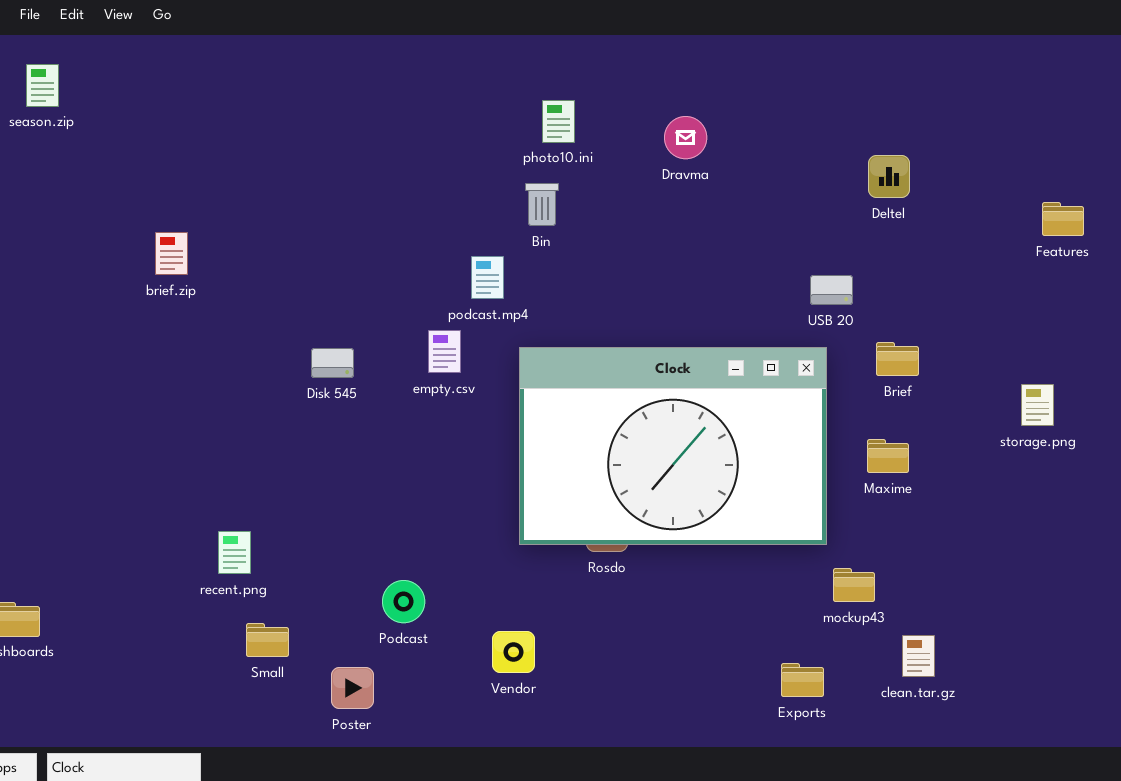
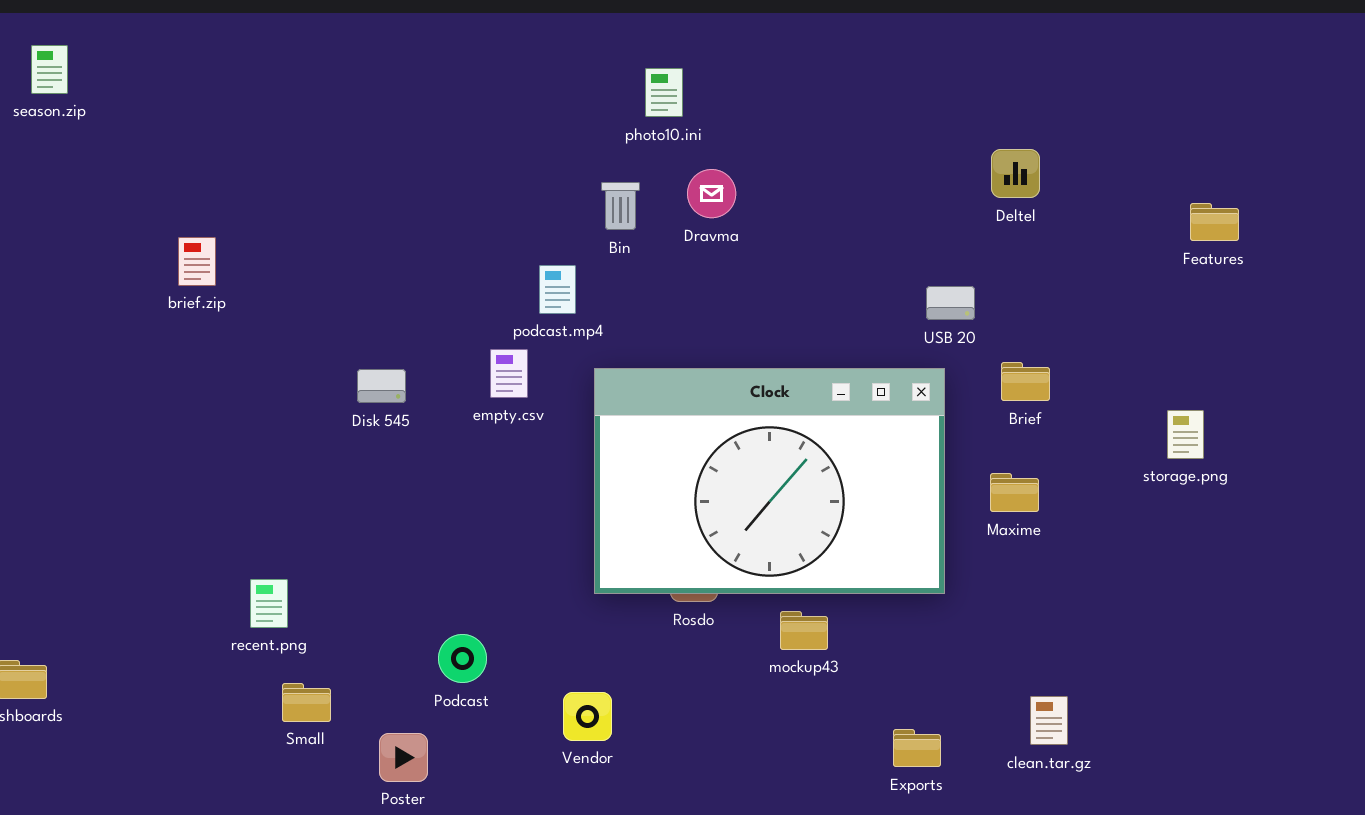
photo10.ini: [542,100,575,143] -> [645,68,683,117], moved
Dravma: [664,116,707,159] -> [687,169,736,218], moved
mockup43: [833,568,875,602] -> [780,611,828,650], moved

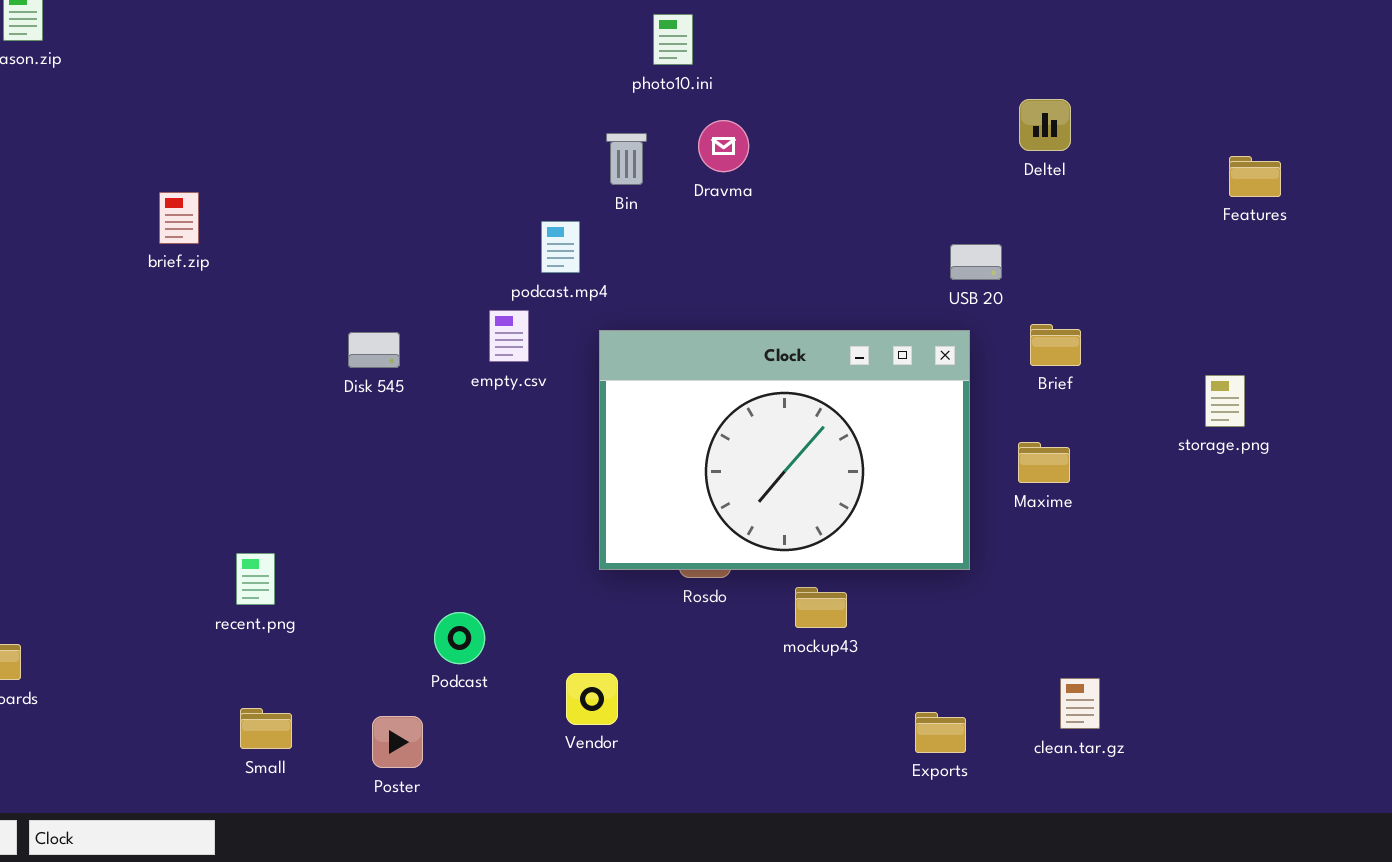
Small: [282,683,331,722] -> [240,708,292,749], moved

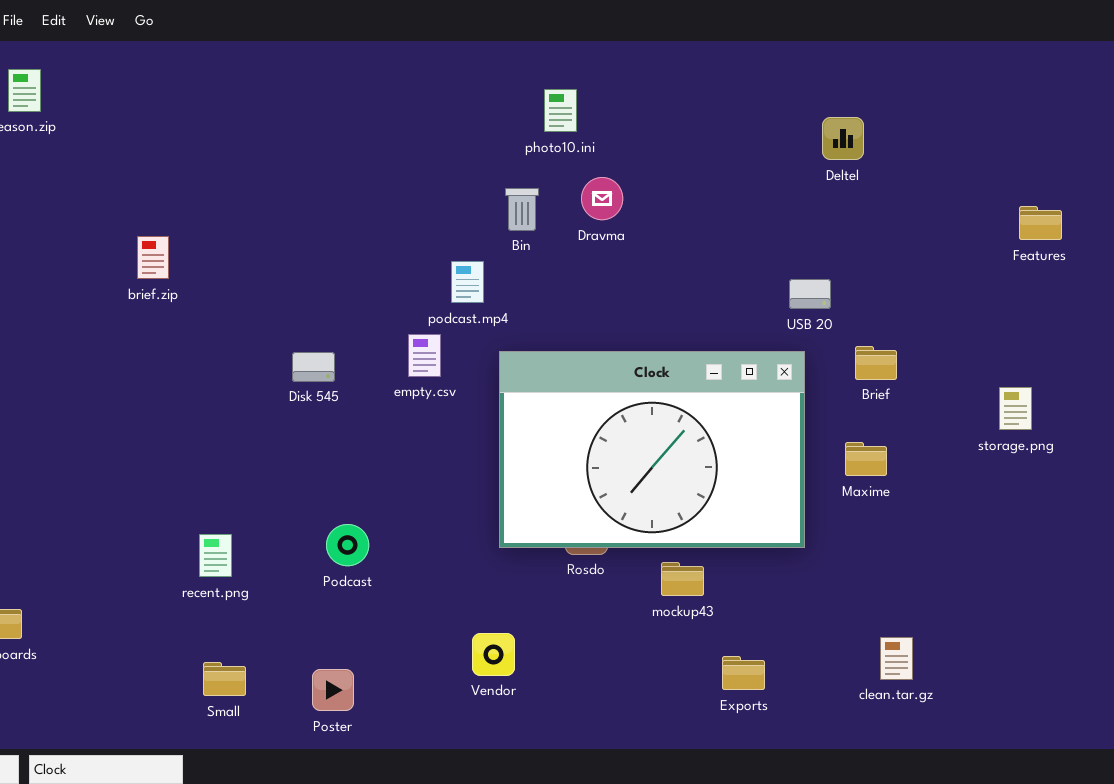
Deltel: [1019,99,1071,151] -> [822,117,864,160], moved
Podcast: [434,612,485,664] -> [326,524,369,566], moved
Exports: [915,712,966,753] -> [722,656,765,690], moved

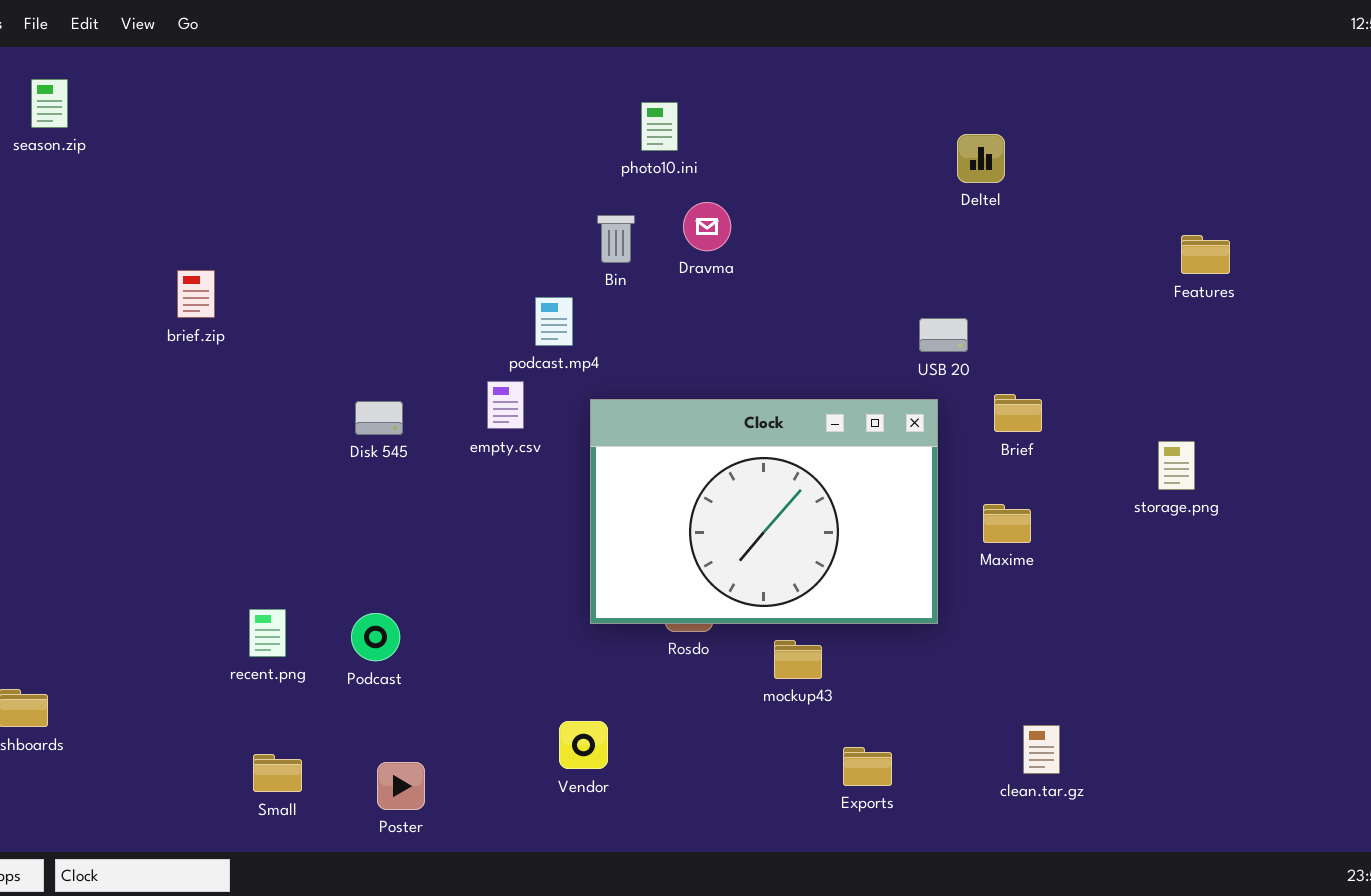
Podcast: [326,524,369,566] -> [351,613,400,661], moved

